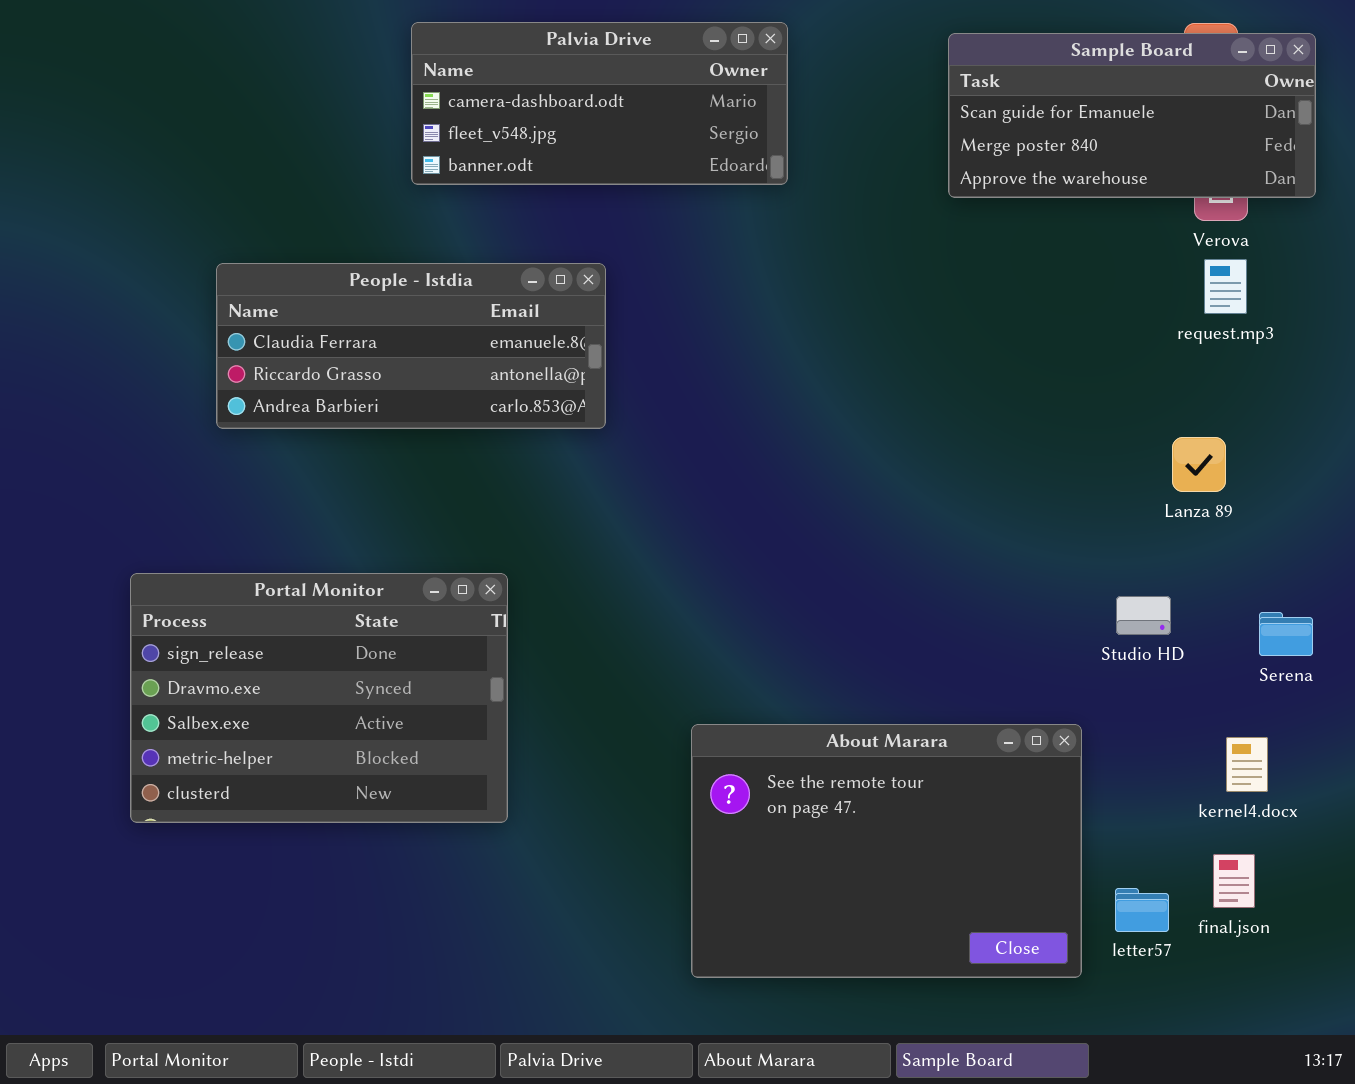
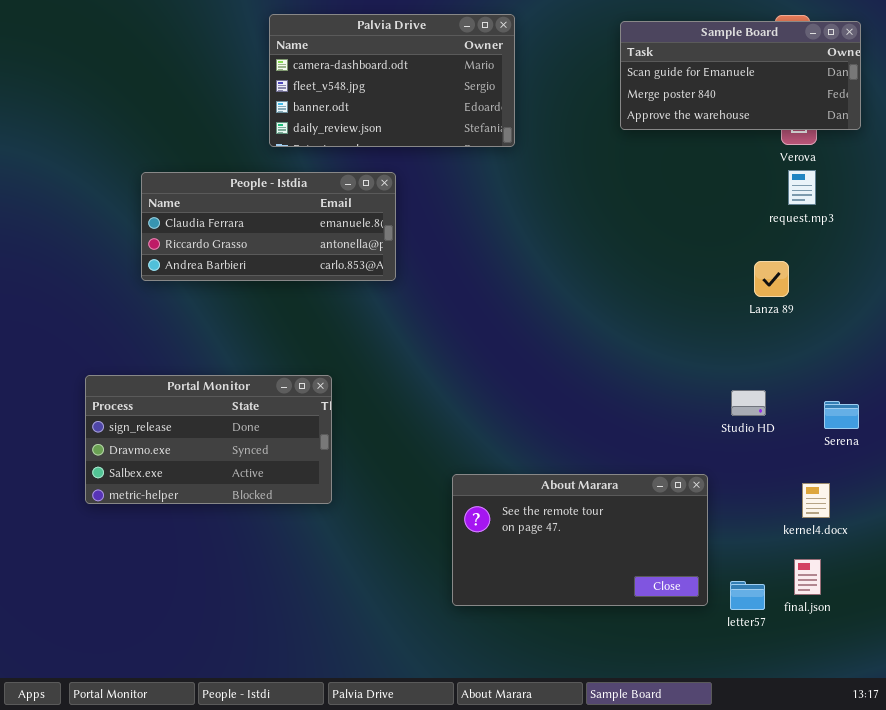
Palvia Drive: [411,22,788,185] -> [269,14,515,147], resized
Lanza 89: [1172,437,1226,492] -> [754,261,789,297], moved
Portal Monitor: [130,573,508,823] -> [85,375,332,504], resized
About Marara: [691,724,1082,978] -> [452,474,708,606], resized

